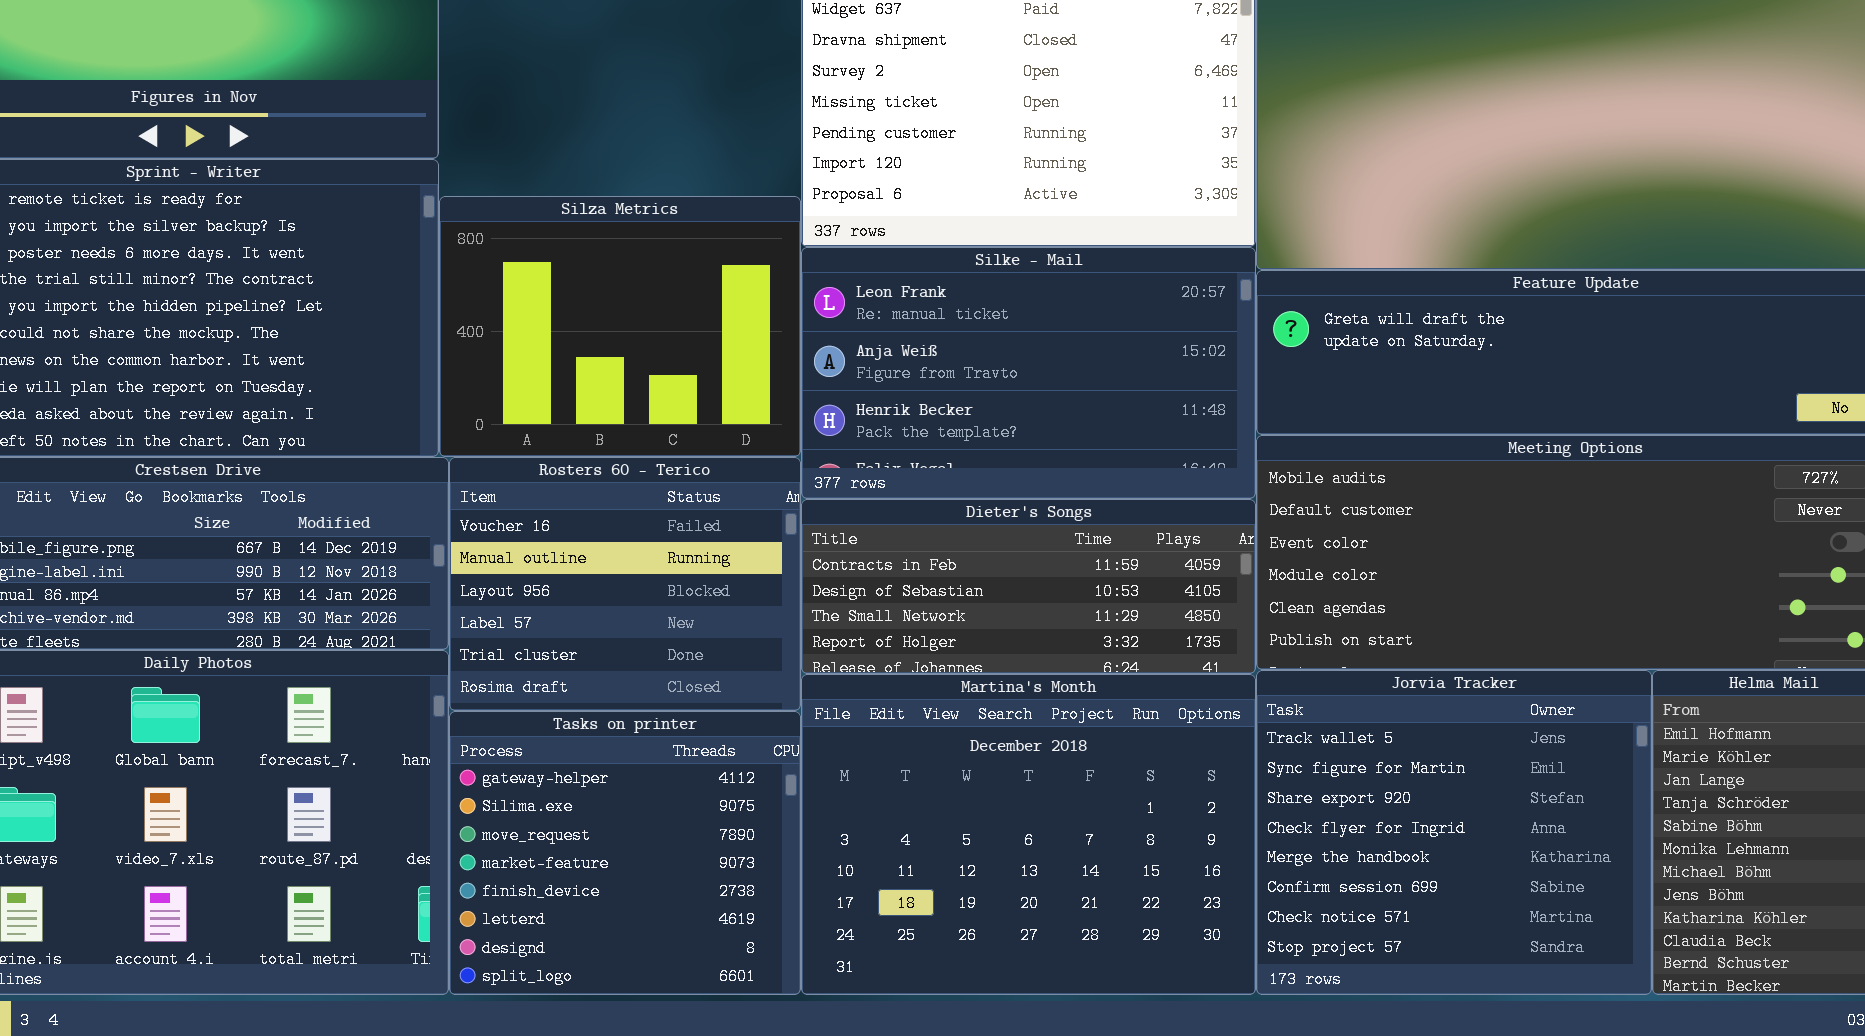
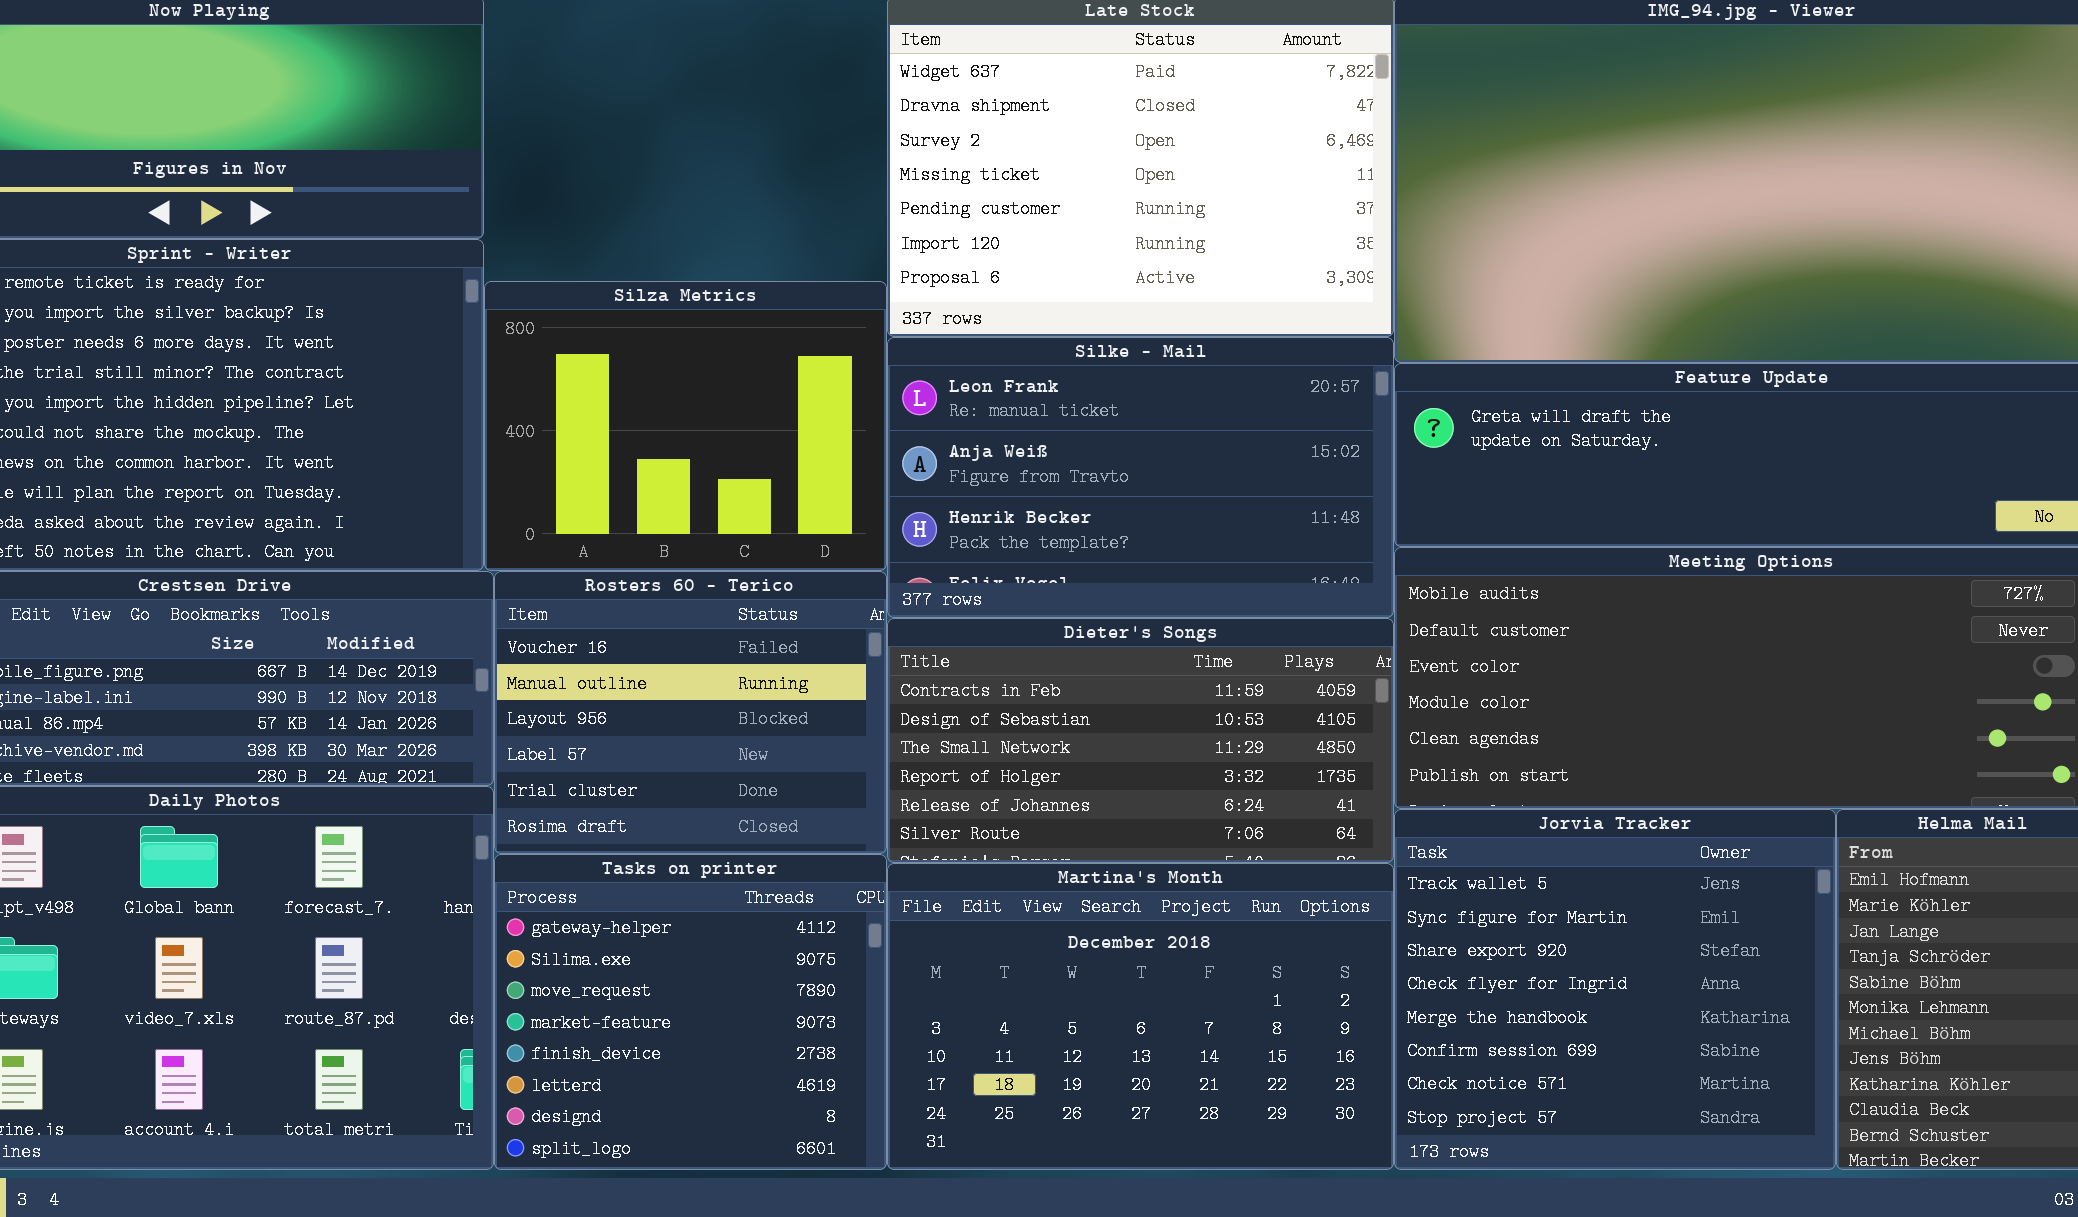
Dieter's Songs: [801,499,1256,674] -> [887,618,1394,863], resized
Martina's Month: [801,674,1256,995] -> [887,863,1394,1170], resized

